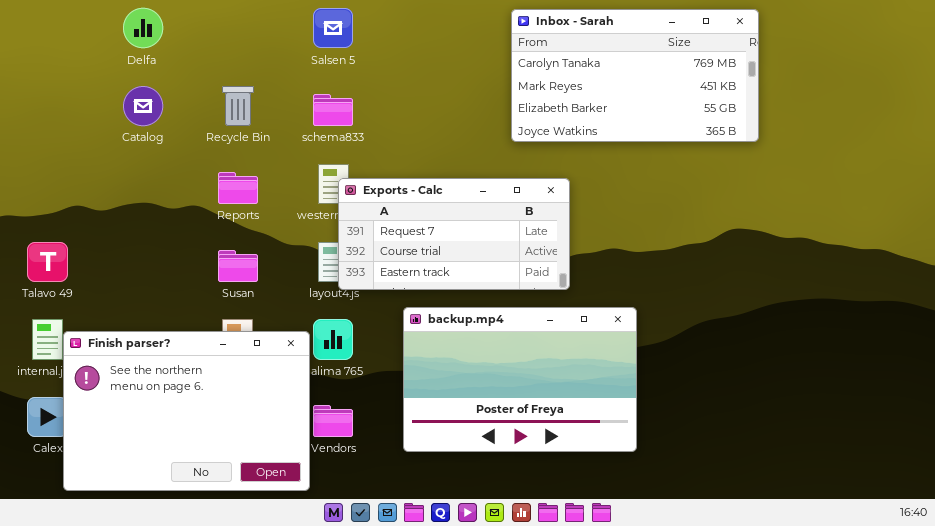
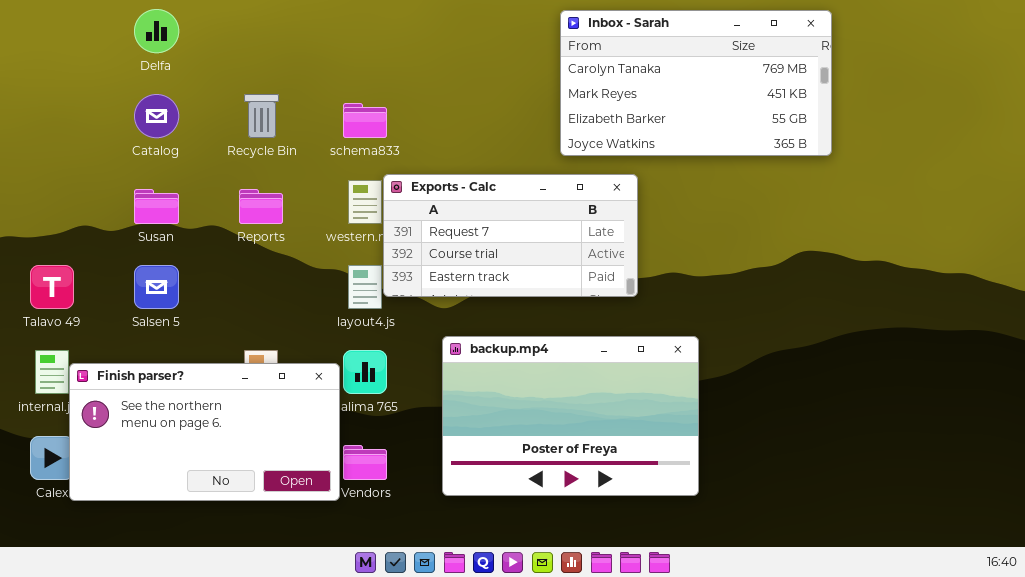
Salsen 5: [313,8,353,48] -> [134,265,179,309], moved
Exports - Calc: [338,178,570,290] -> [383,174,638,297], moved
Susan: [218,250,258,282] -> [134,189,179,224], moved
Finish parser?: [63,331,310,491] -> [69,363,340,501], resized

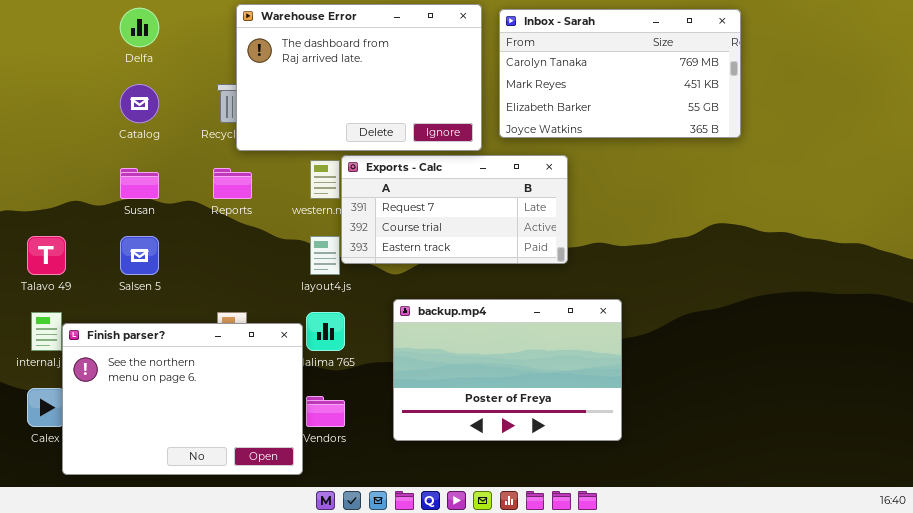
Warehouse Error: none -> [236,4,482,151], opened
Finish parser?: [69,363,340,501] -> [62,323,303,475], resized

